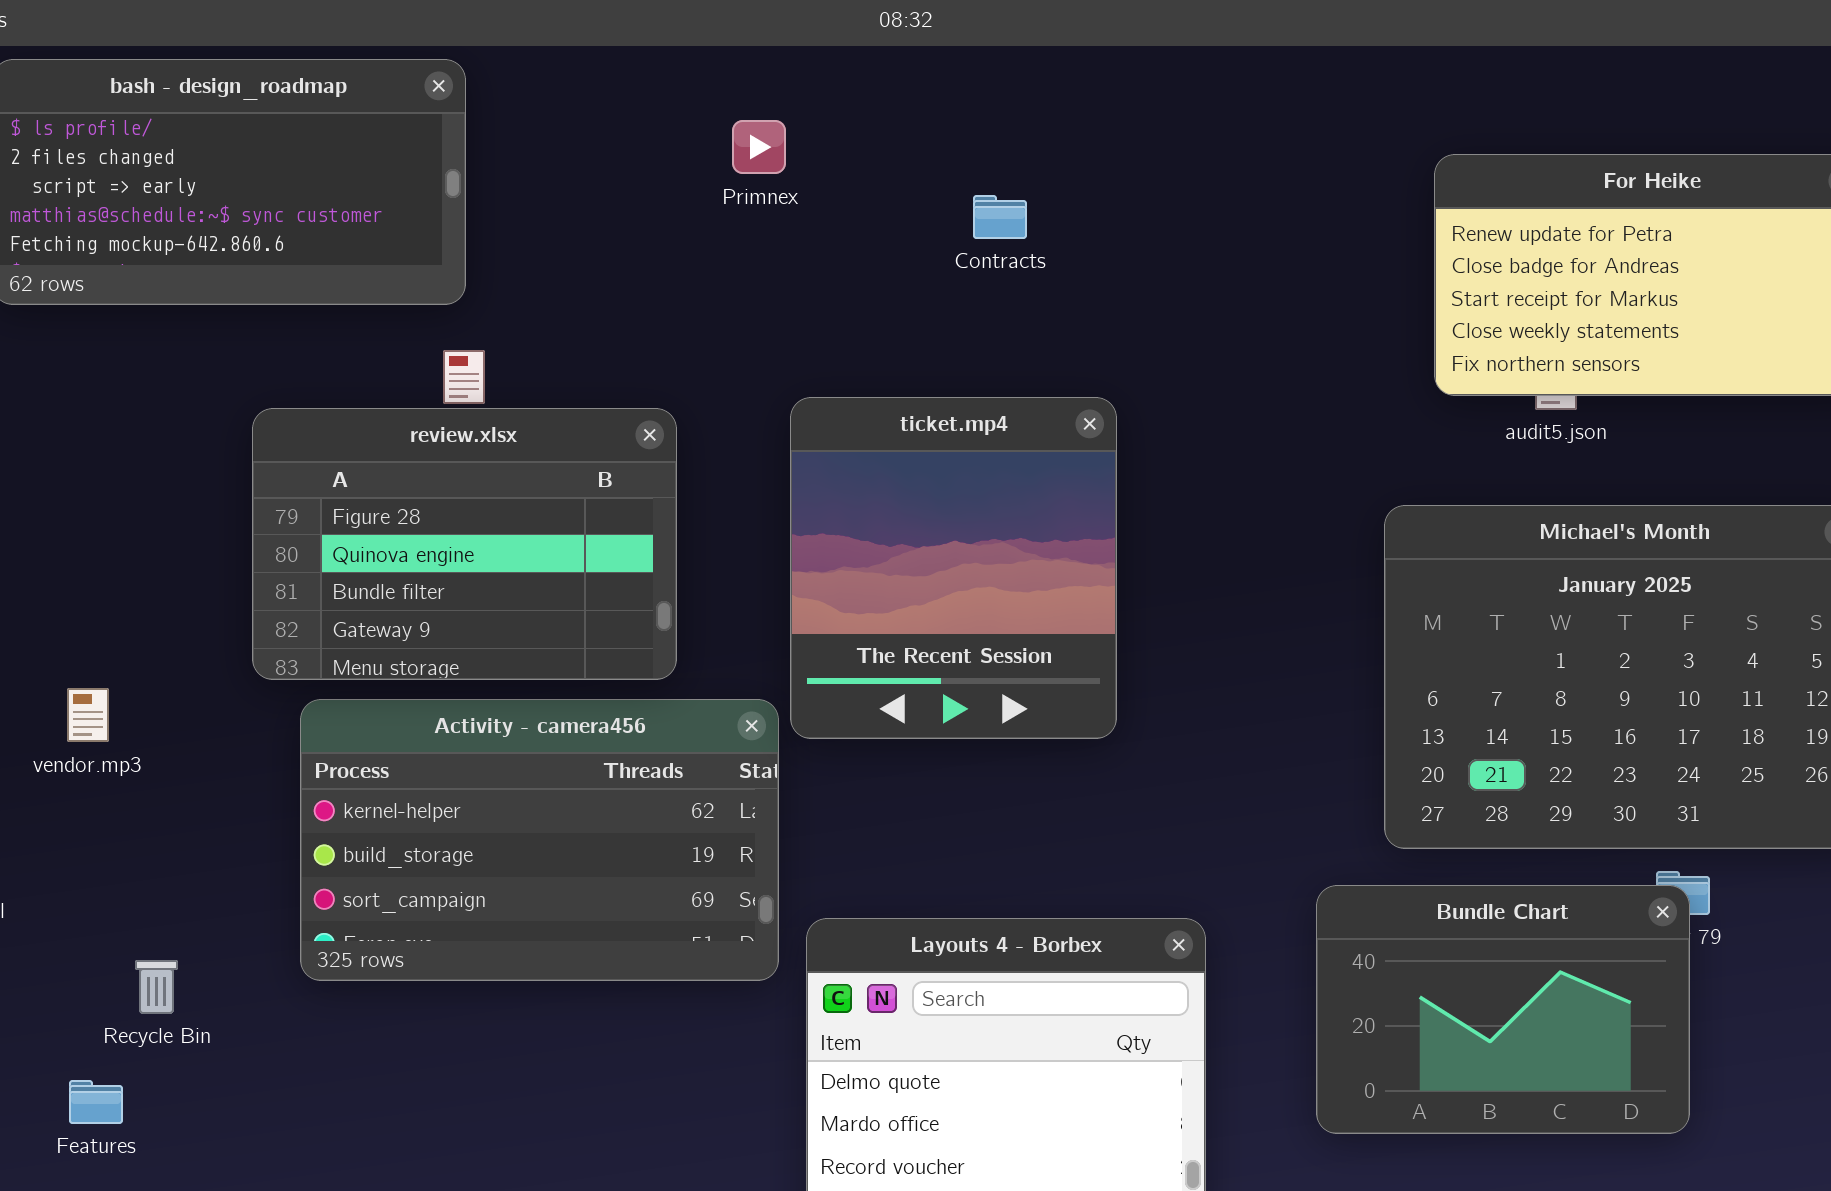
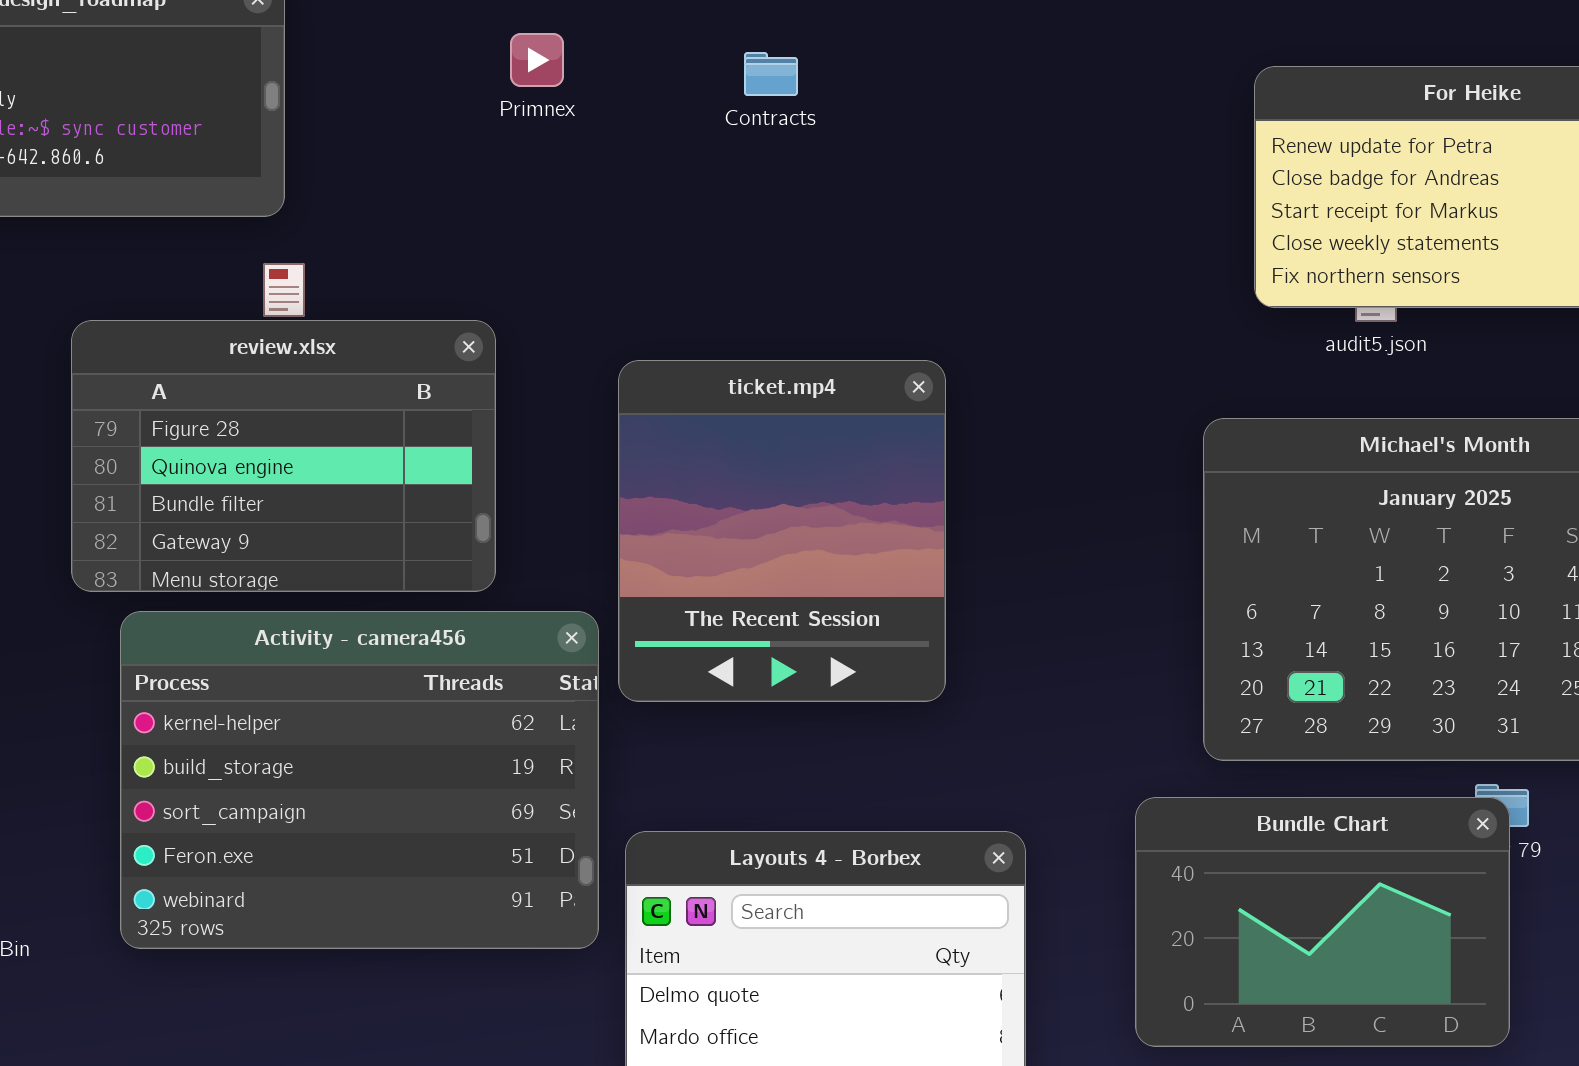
Primnex: [732,120,786,174] -> [510,33,564,87], moved
Contracts: [973,195,1027,239] -> [744,52,798,96], moved
ticket.mp4: [790,397,1117,739] -> [618,360,946,702], moved
Activity - camera456: [300,699,779,981] -> [120,611,599,949], resized

